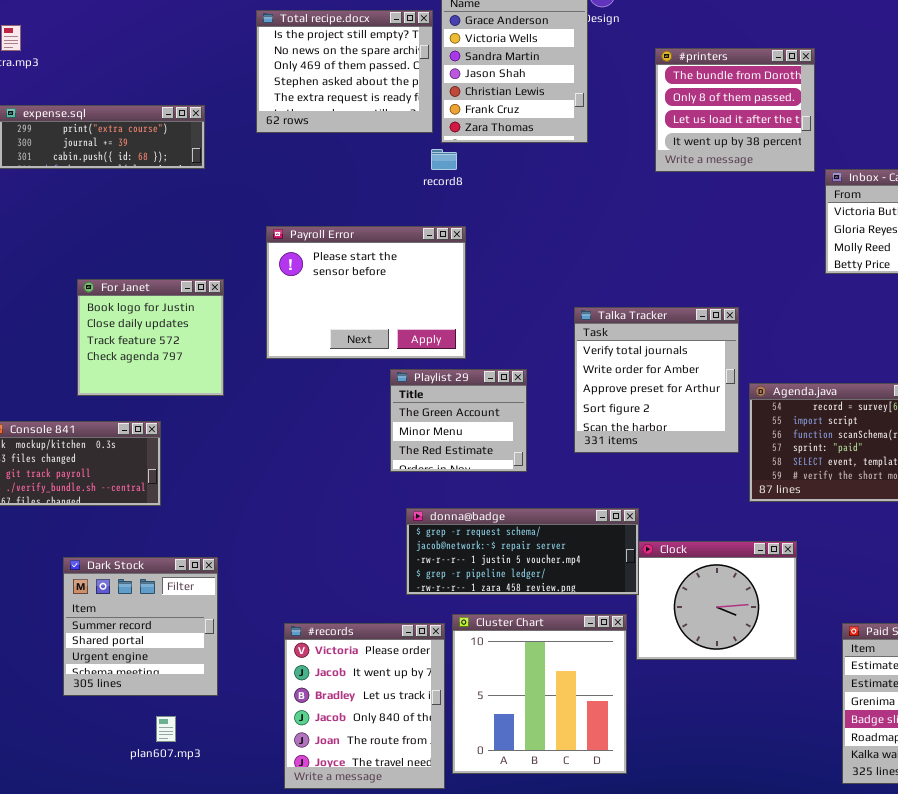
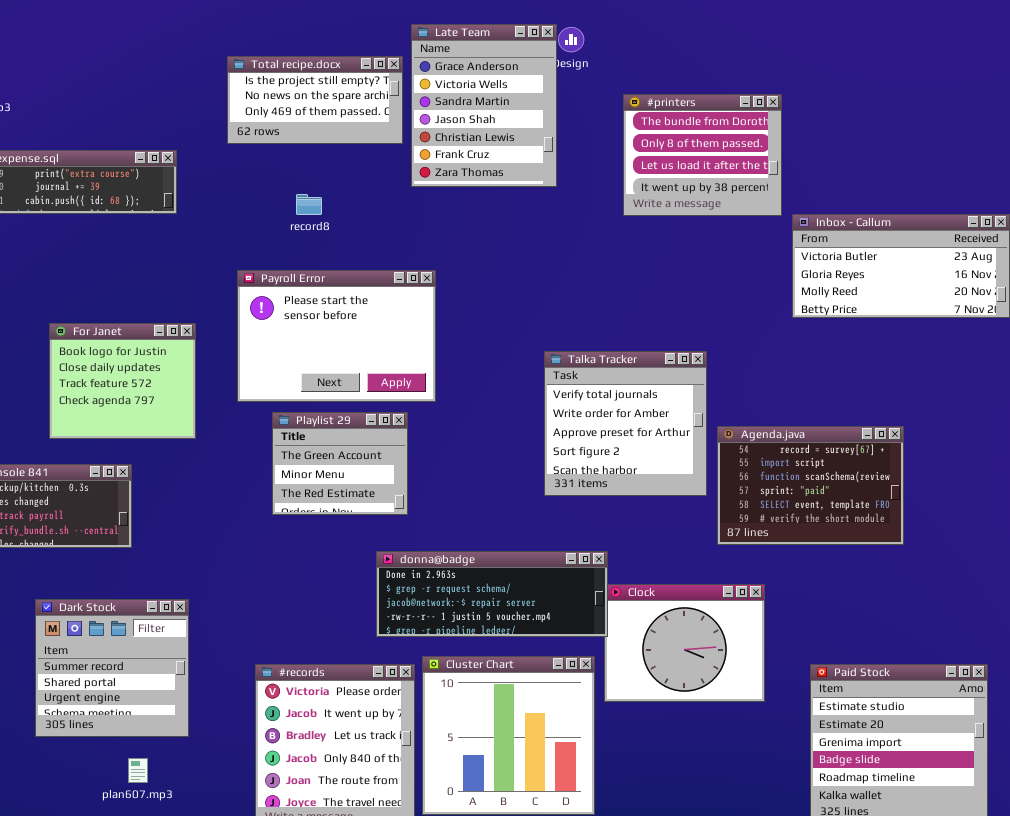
Total recipe.docx: [256,10,433,133] -> [227,56,403,144], resized
record8: [431,149,457,170] -> [296,194,322,215], moved
Playlist 29: [390,369,527,472] -> [272,412,408,515], moved
donna@badge: [406,508,639,595] -> [376,551,608,637], scrolled up 1 row

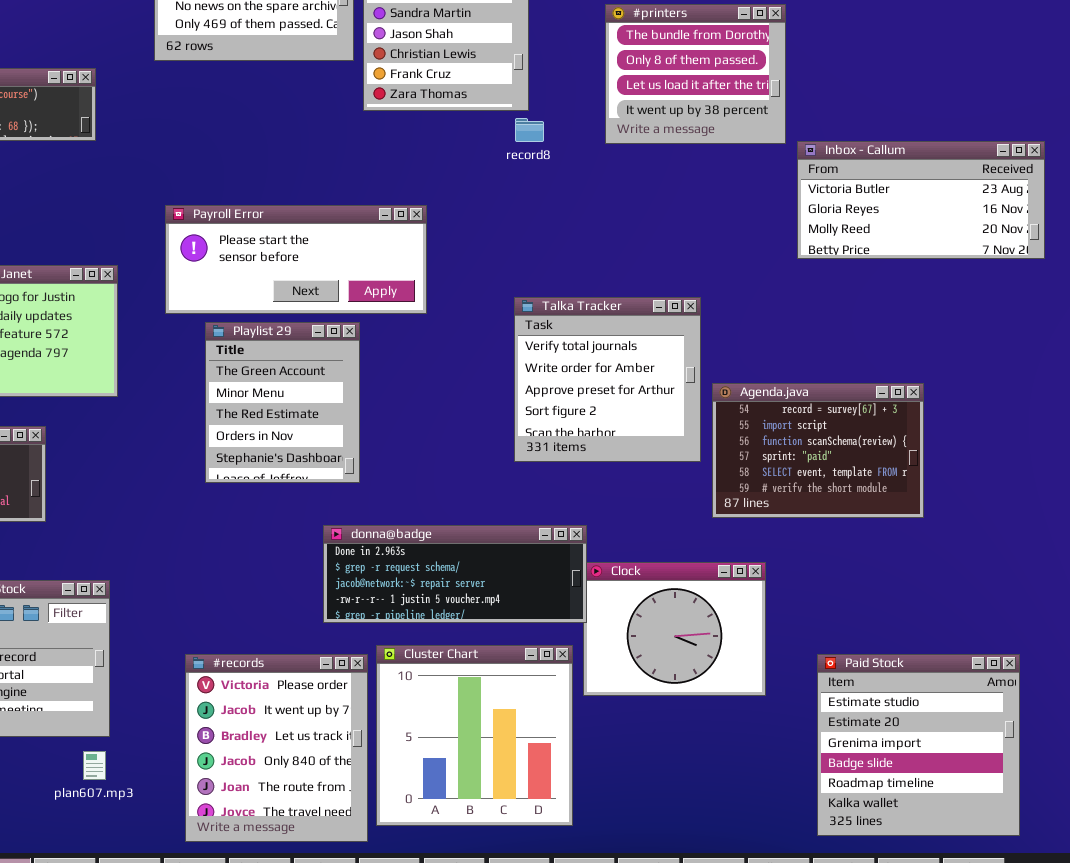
record8: [296,194,322,215] -> [515,118,544,142], moved
Payroll Error: [237,270,436,402] -> [165,205,427,314], resized
Playlist 29: [272,412,408,515] -> [205,322,360,483], resized
plan607.mp3: [128,758,148,783] -> [83,751,106,780], moved

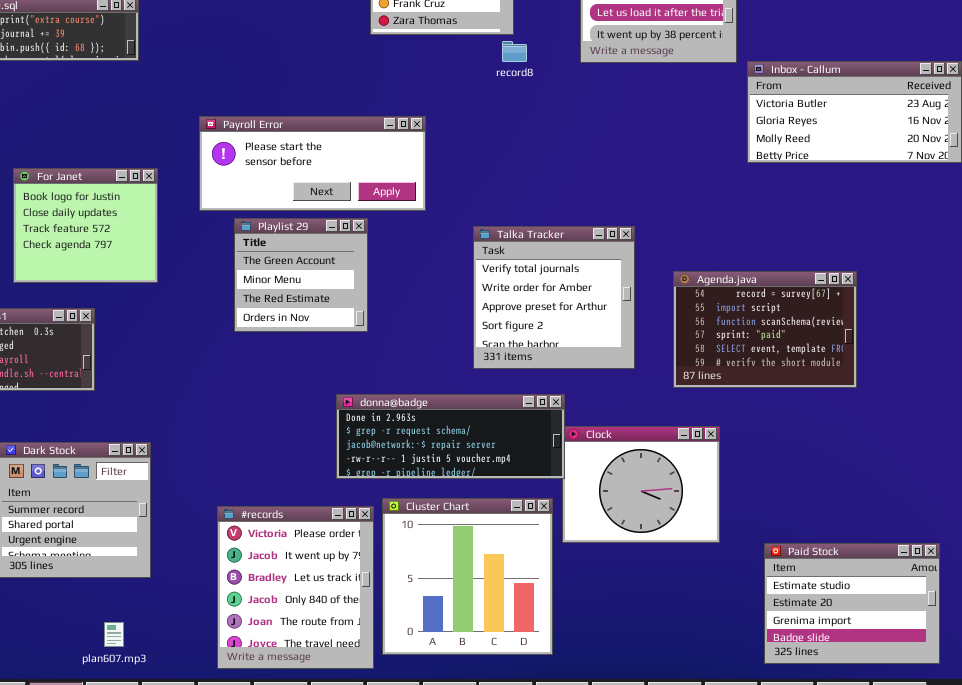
Talka Tracker: [514,297,701,462] -> [473,226,635,369], moved
Playlist 29: [205,322,360,483] -> [234,218,368,332], resized
Paid Stock: [817,654,1020,836] -> [764,543,940,664], resized
plan607.mp3: [83,751,106,780] -> [104,622,124,647], moved

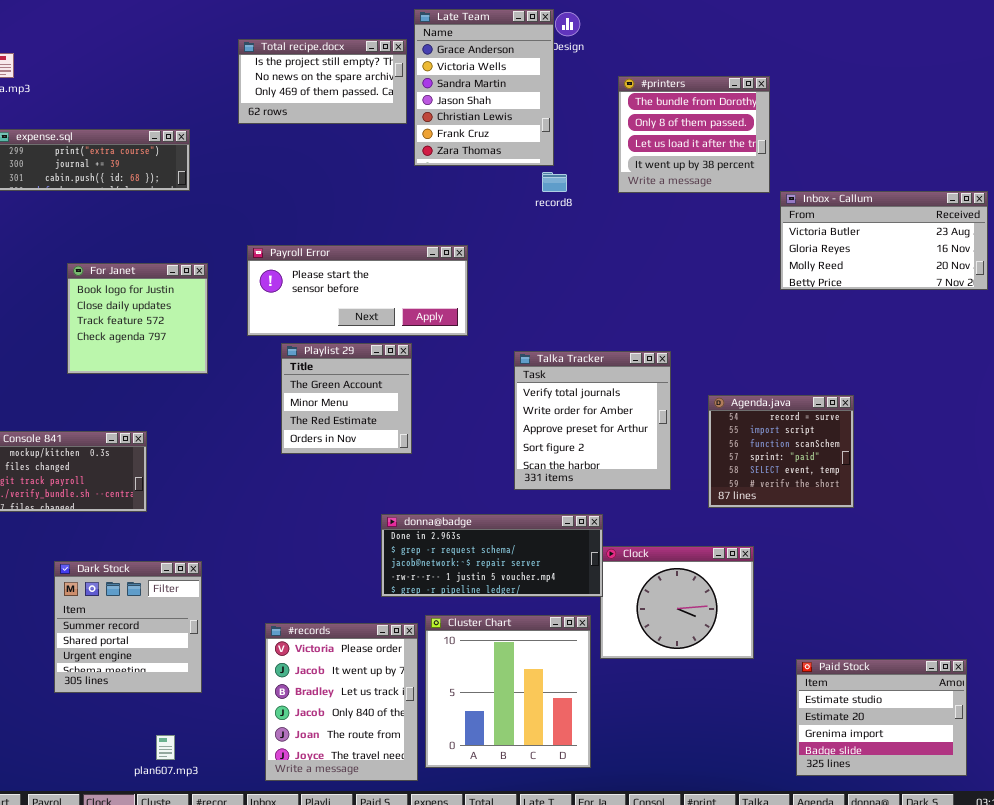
For Janet: [13,168,158,283] -> [67,263,208,374], moved
Agenda.java: [673,271,857,388] -> [708,395,854,508], resized

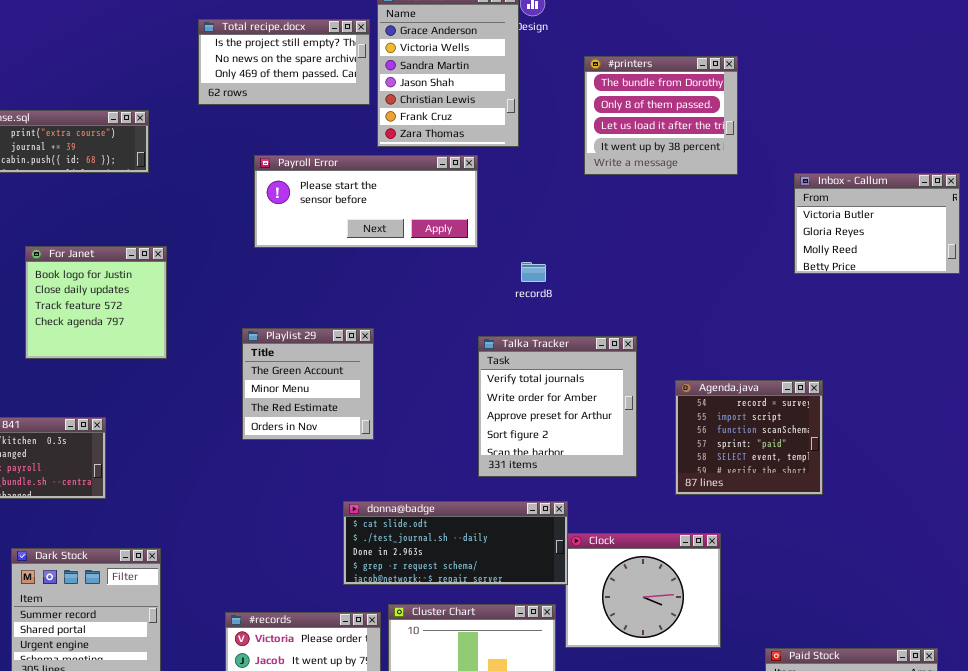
record8: [542,172,567,192] -> [521,262,546,282], moved
Inbox - Callum: [780,191,988,290] -> [794,173,960,274], resized
Payroll Error: [247,245,468,336] -> [254,155,478,248], moved
donna@badge: [381,514,603,597] -> [343,501,568,585], scrolled up 2 rows

